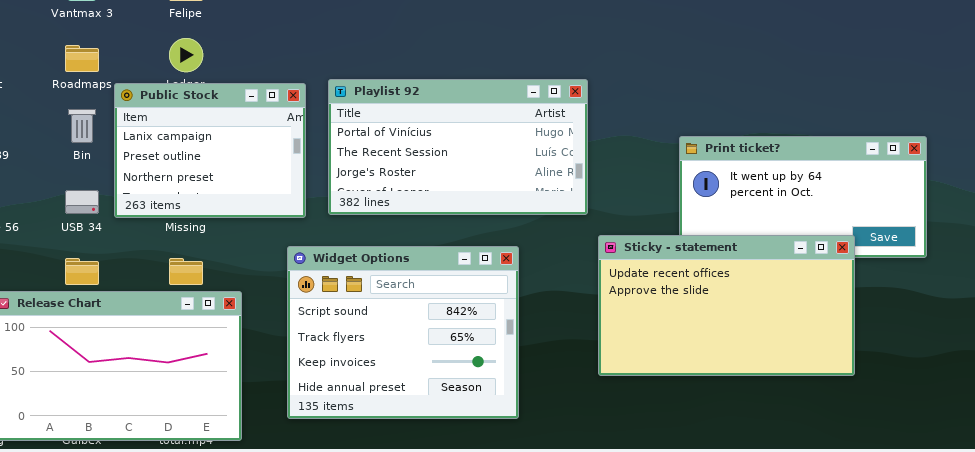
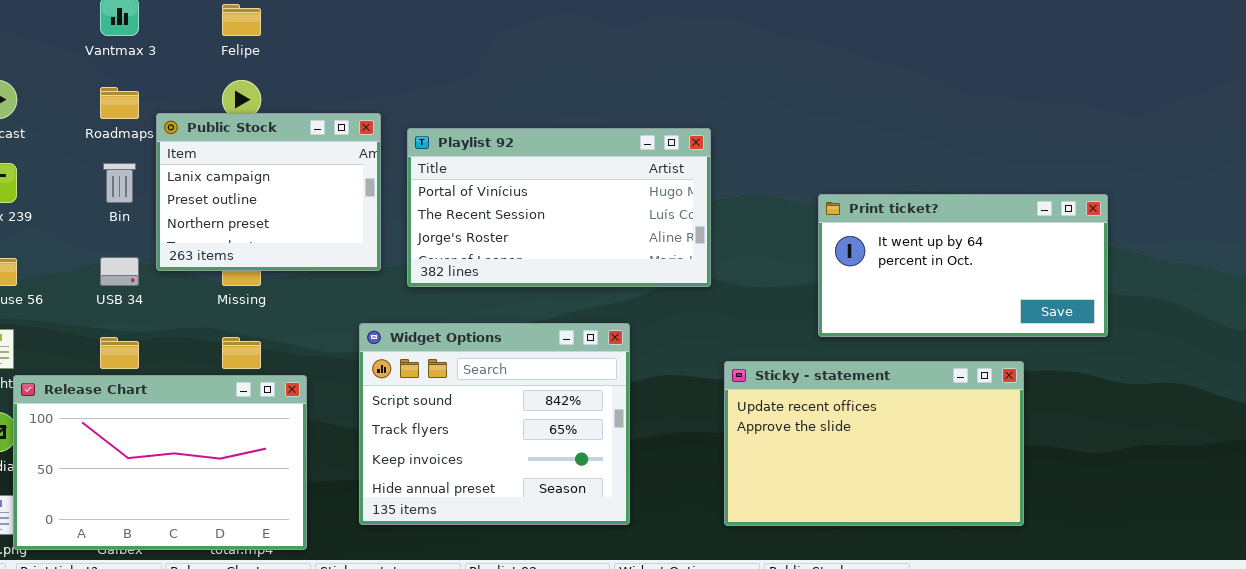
Public Stock: [114,83,306,218] -> [156,113,381,271], moved
Sticky - statement: [598,235,855,376] -> [724,361,1024,526], moved

